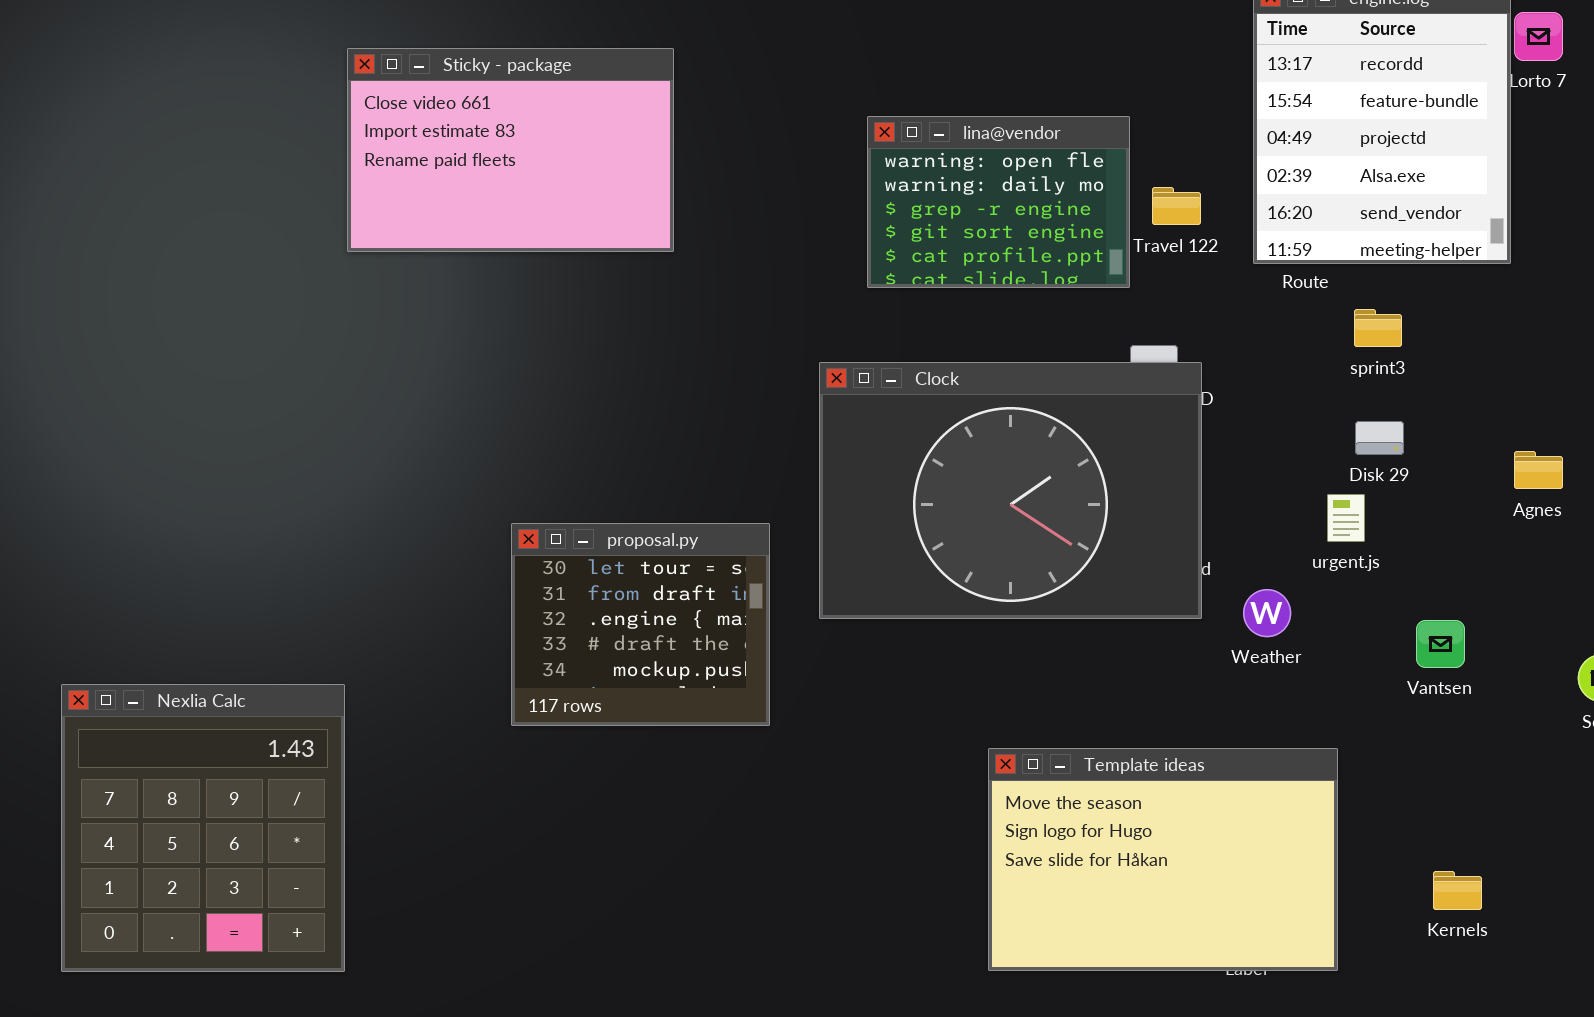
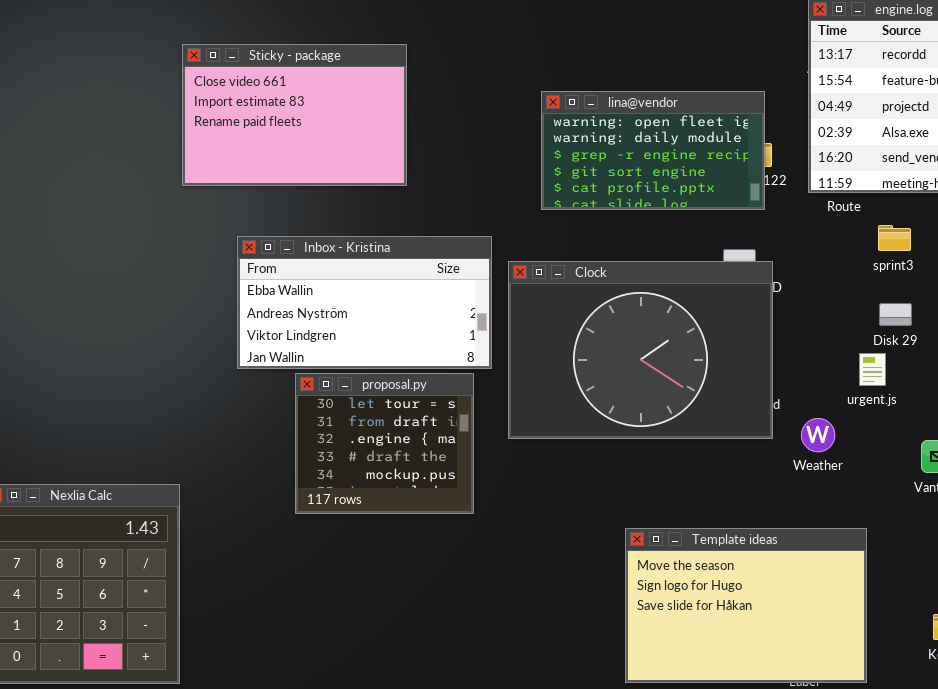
lina@vendor: [867,116,1130,288] -> [541,91,765,210], resized
Inbox - Kristina: none -> [237,236,492,369], opened

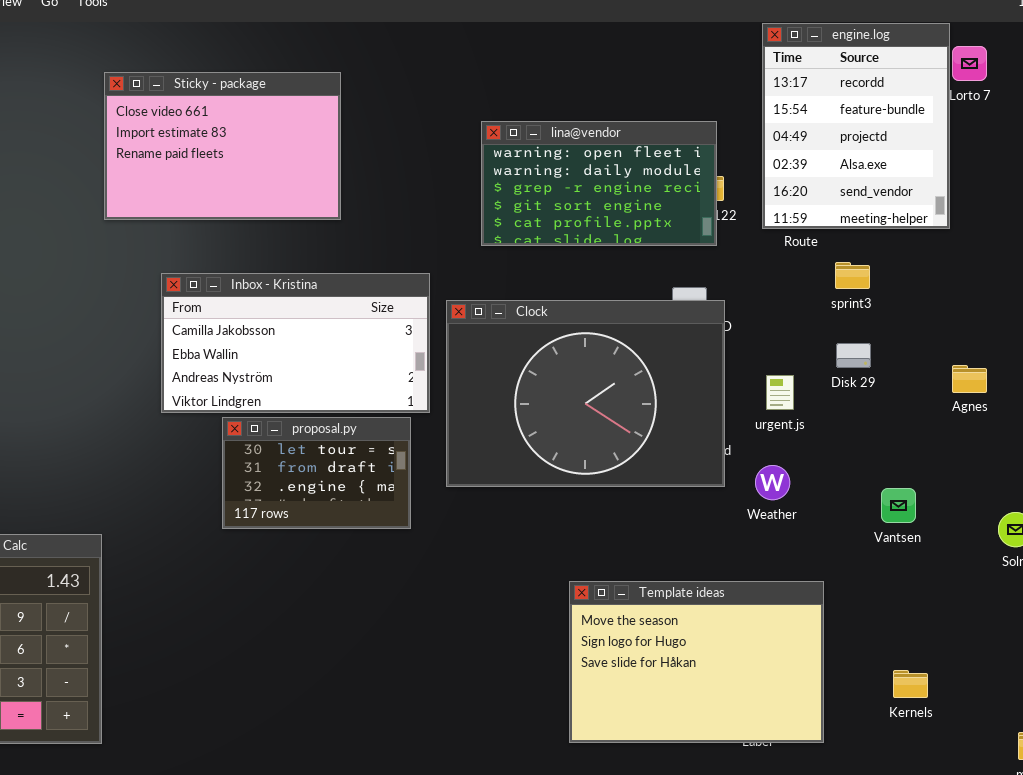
Inbox - Kristina: [237,236,492,369] -> [161,273,430,413], scrolled up 1 row
urgent.js: [859,353,886,386] -> [766,375,794,410], moved
proposal.py: [295,373,474,514] -> [222,417,411,529], resized

